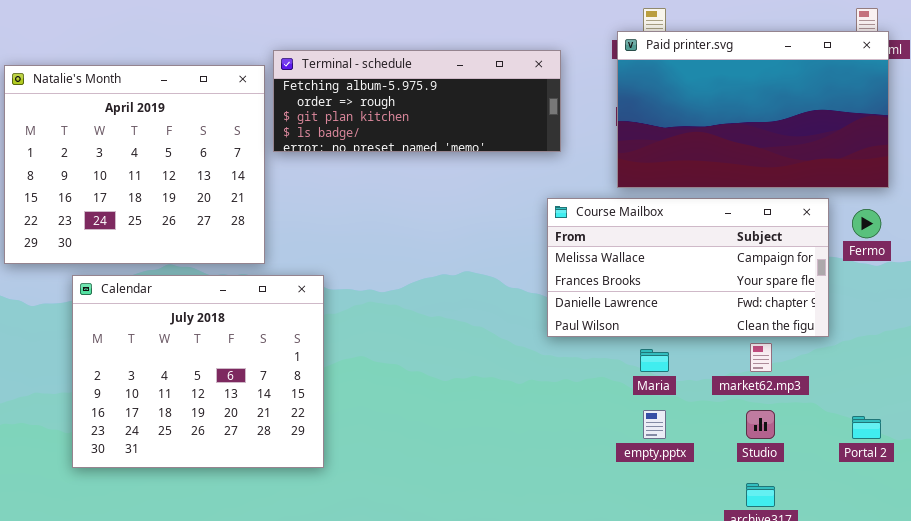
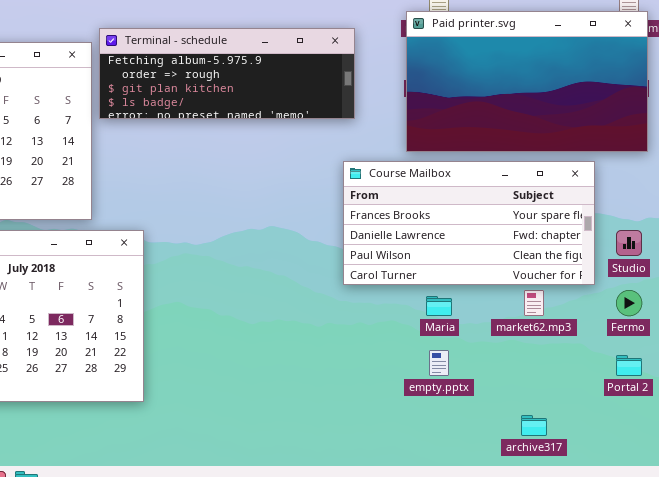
Course Mailbox: [547,198,829,337] -> [343,161,595,285], scrolled down 1 row
Fermo: [852,209,881,238] -> [616,290,642,316], moved
Studio: [746,410,775,439] -> [616,230,642,256], moved

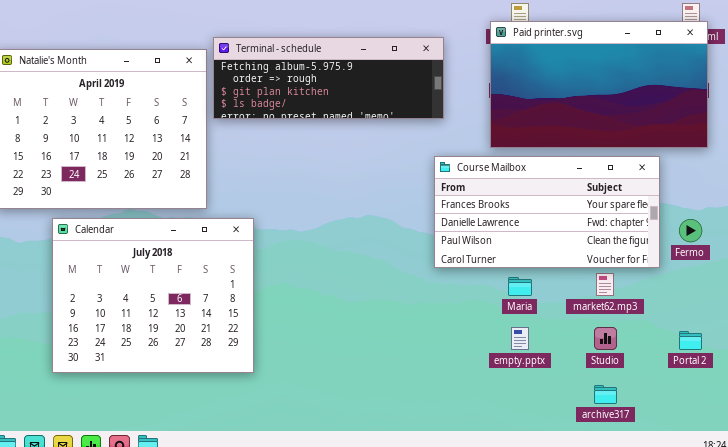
Studio: [616,230,642,256] -> [594,327,617,350], moved
Fermo: [616,290,642,316] -> [679,219,702,242], moved

